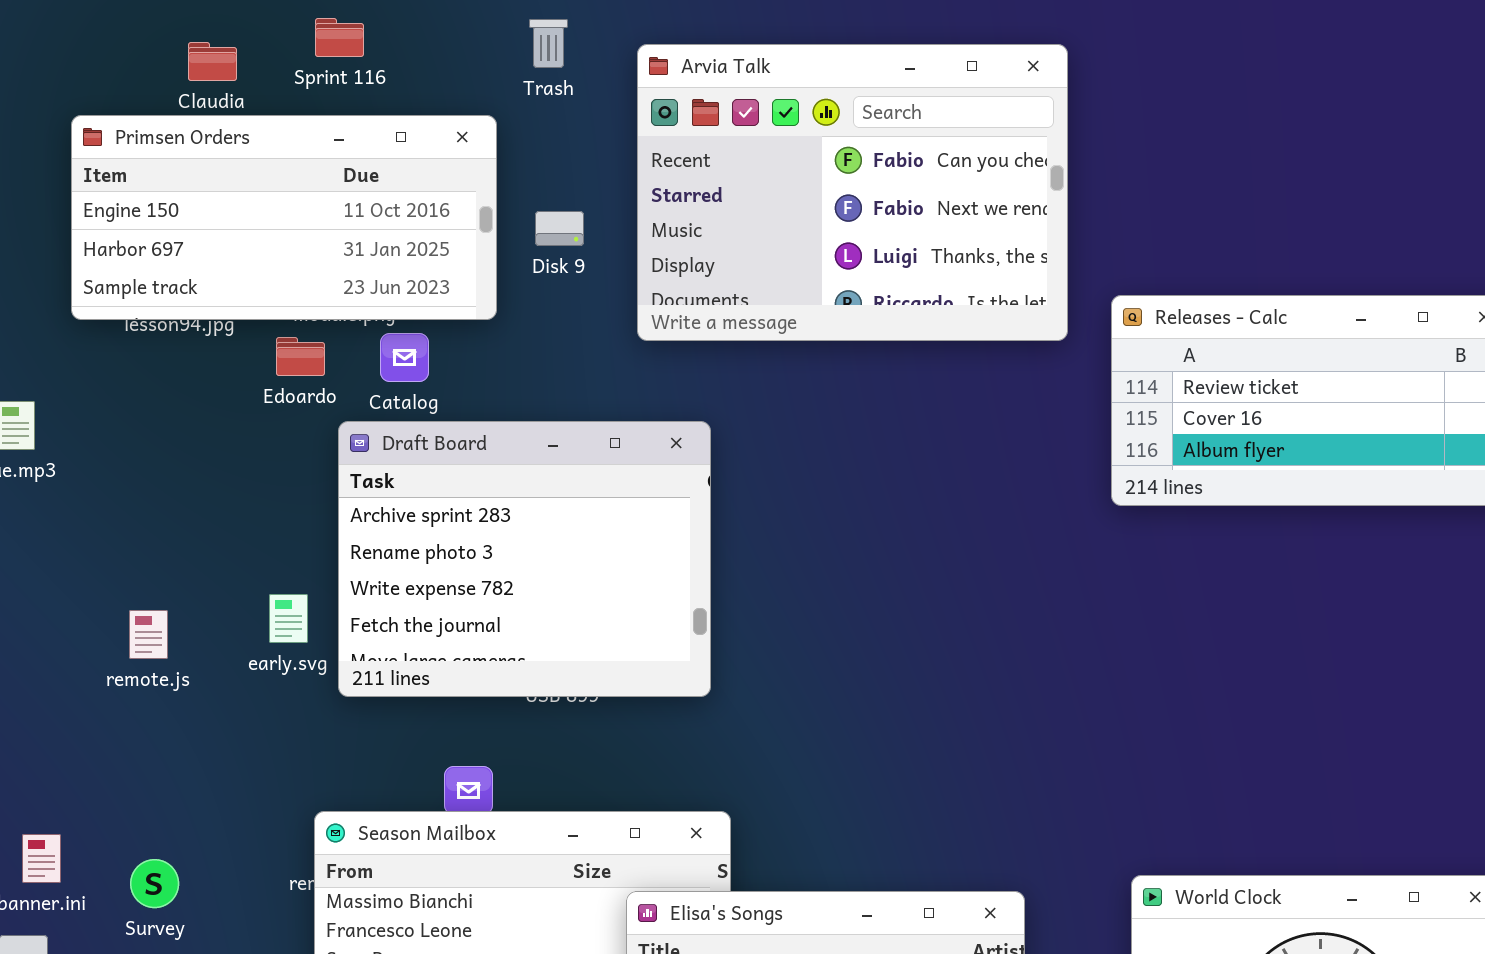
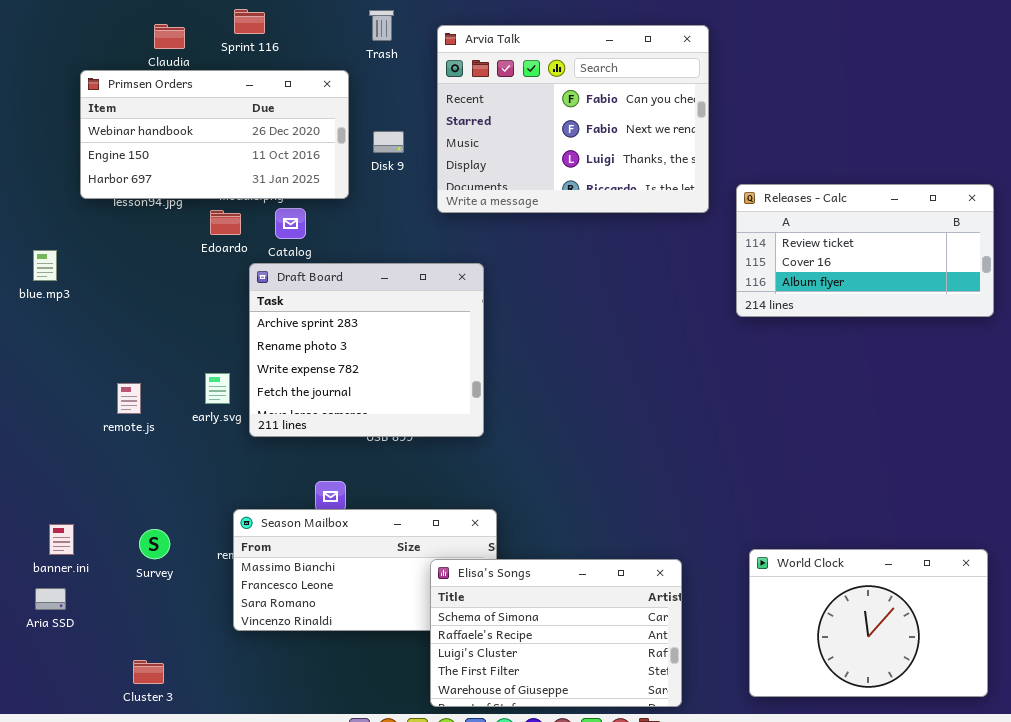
Primsen Orders: [71,115,497,320] -> [80,70,349,199], scrolled up 1 row
Survey: [130,859,179,908] -> [139,529,170,559], moved

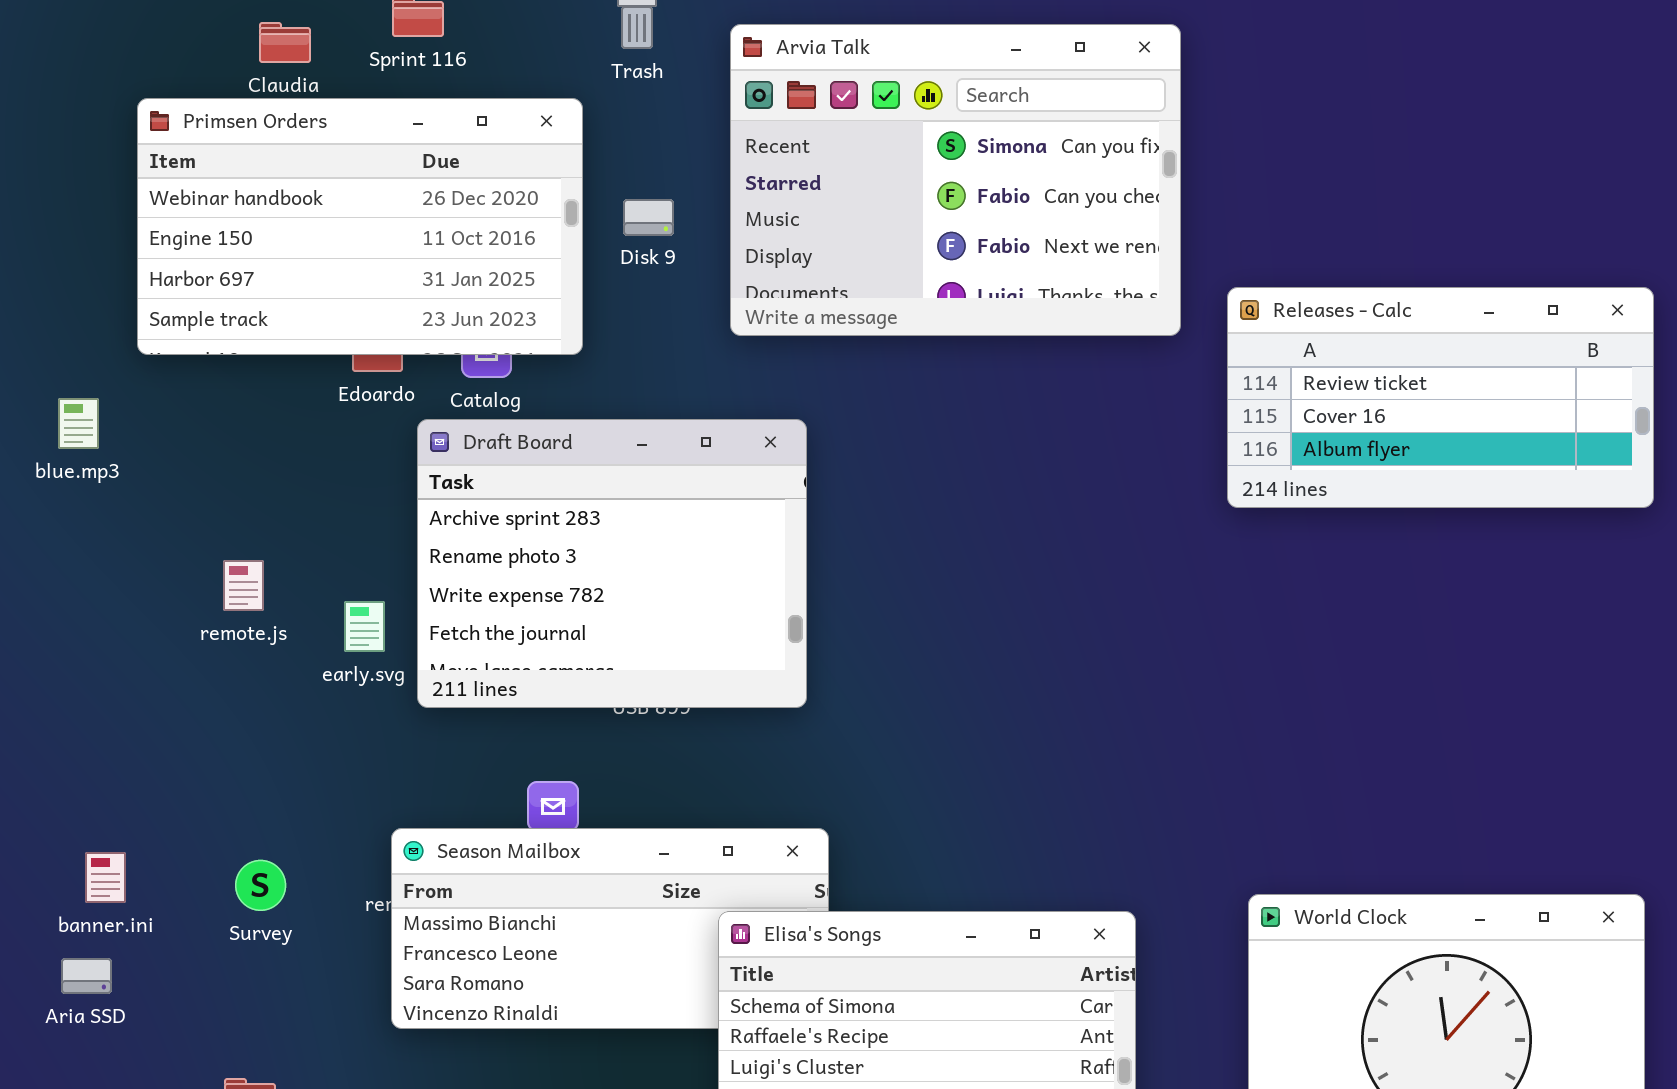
Arvia Talk: [437,25,709,213] -> [730,24,1181,336], scrolled up 1 row
Primsen Orders: [80,70,349,199] -> [137,98,583,355], resized
remote.js: [117,383,141,414] -> [223,560,264,611], moved

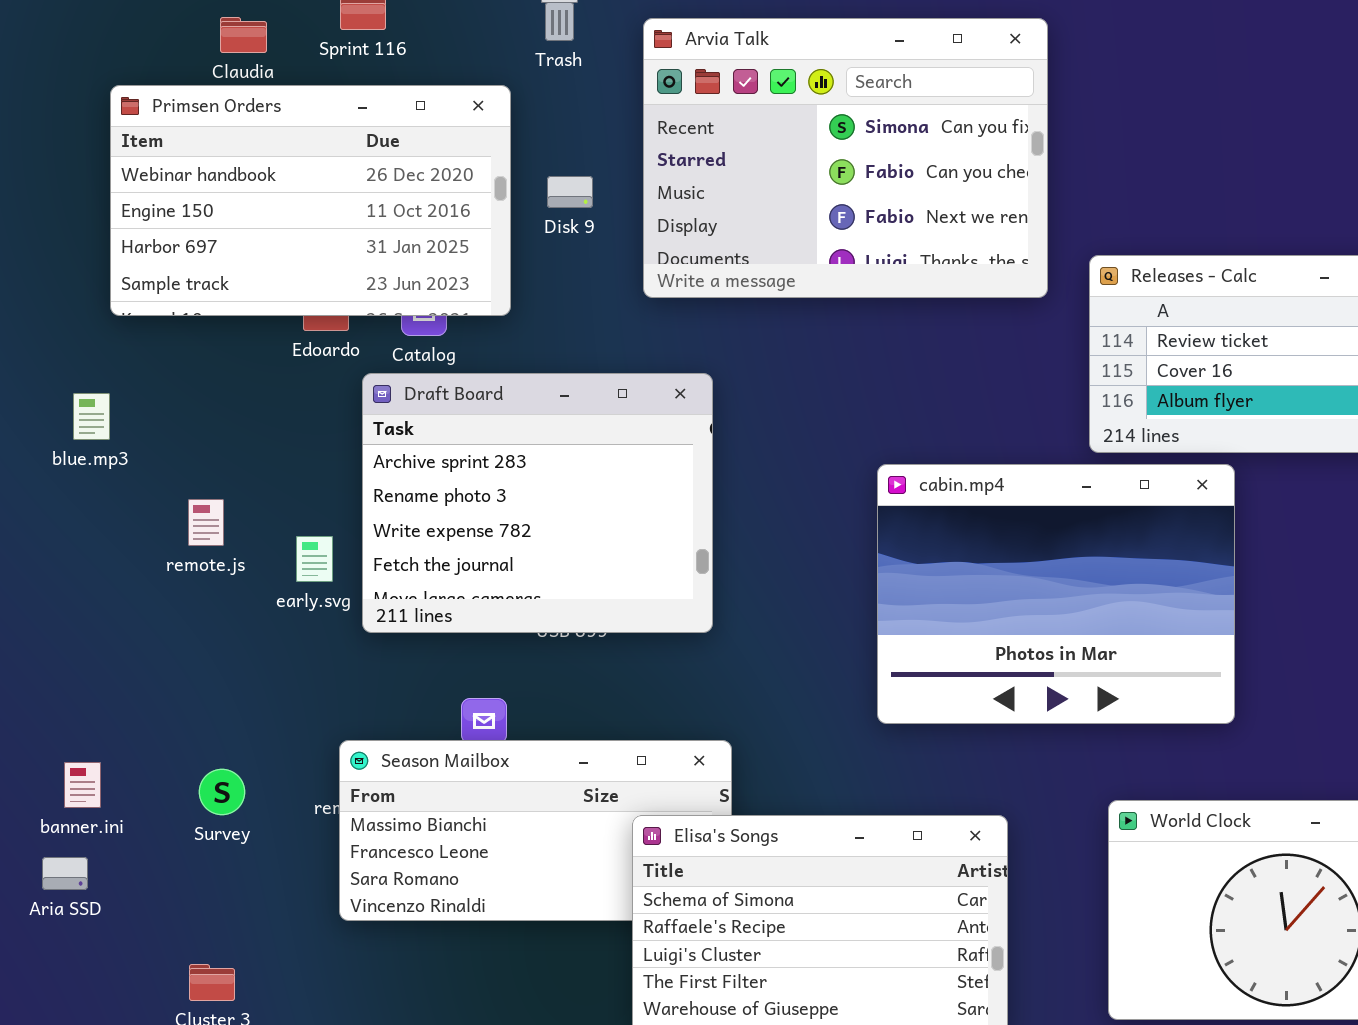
blue.mp3: [58,398,99,449] -> [73,393,110,440], moved
cabin.mp4: none -> [877,464,1235,724], opened

